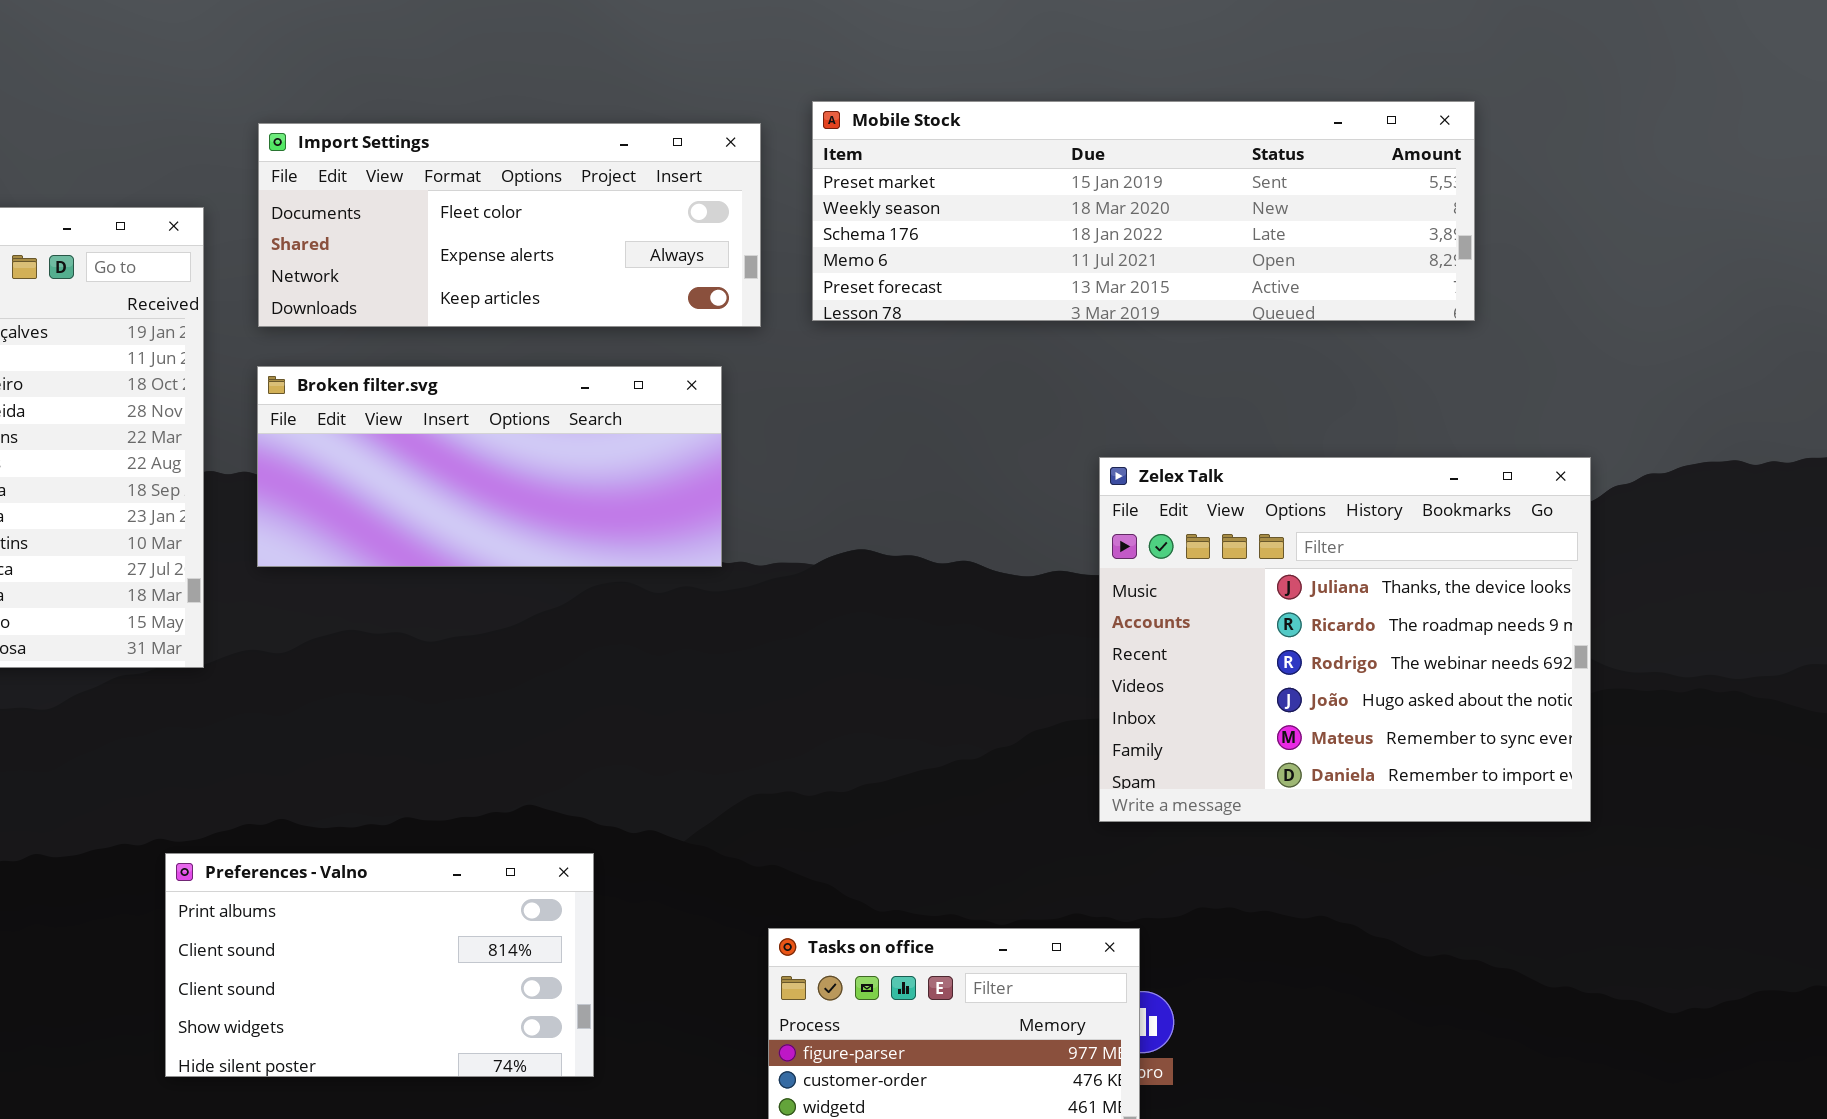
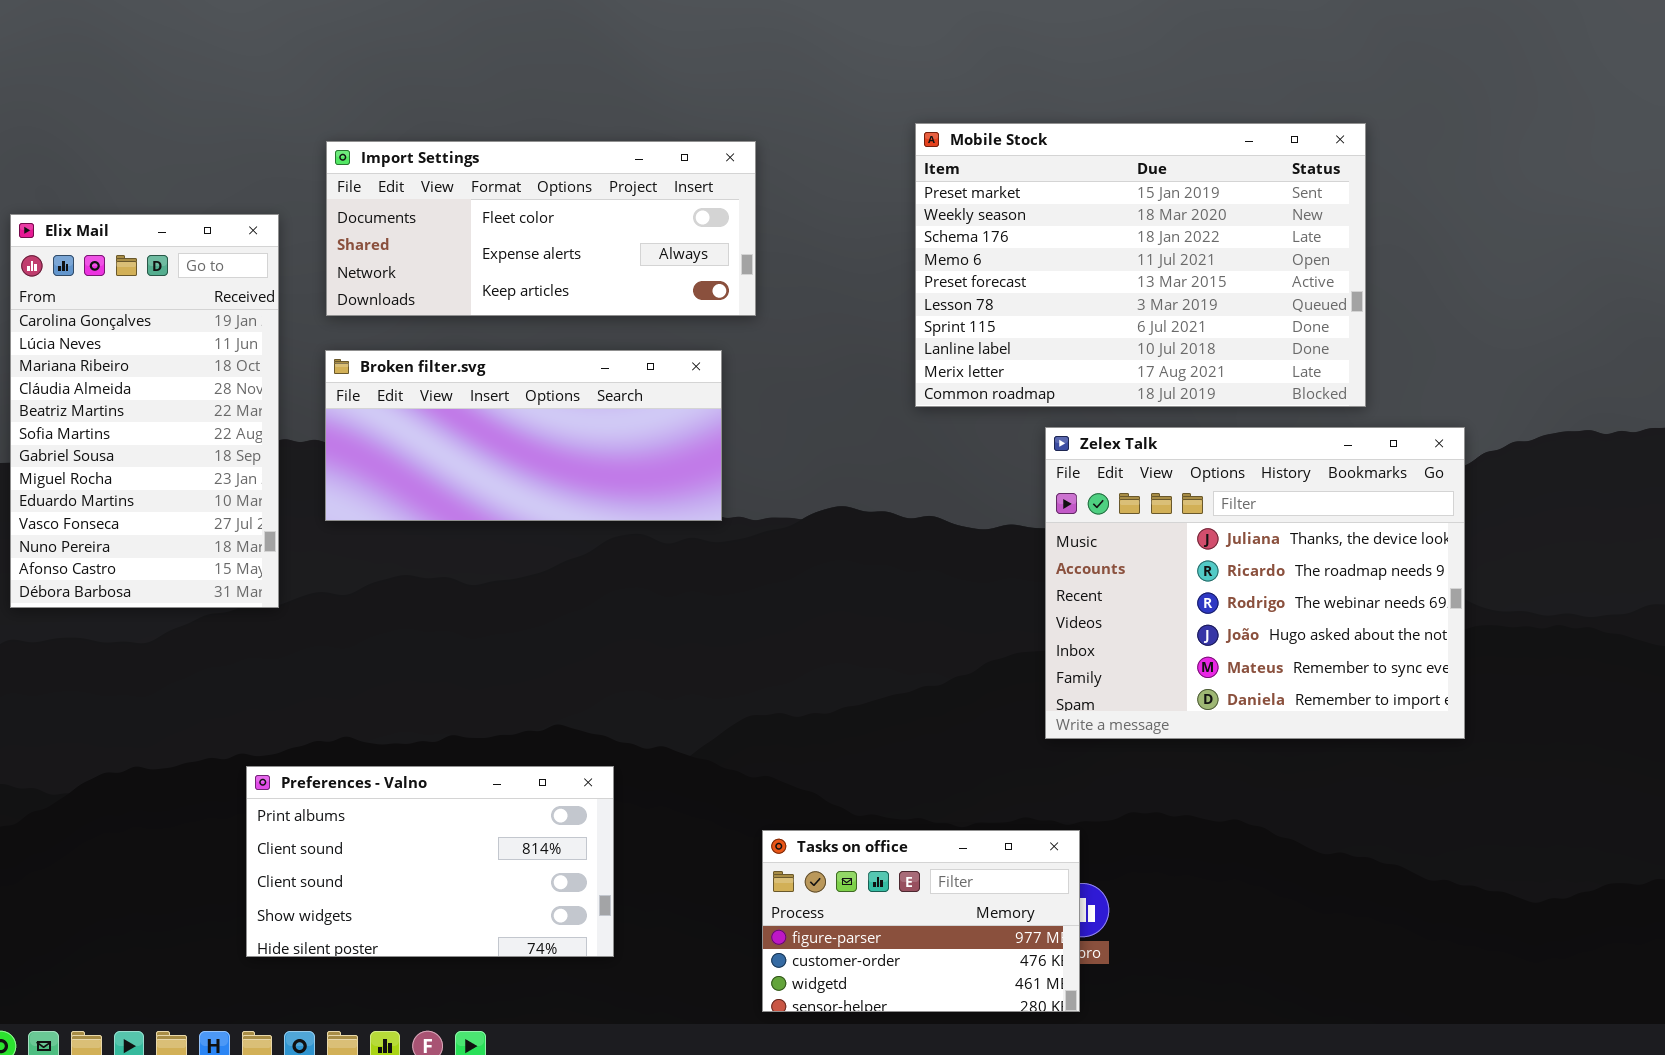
Mobile Stock: [812,101,1475,321] -> [915,123,1366,407], resized

